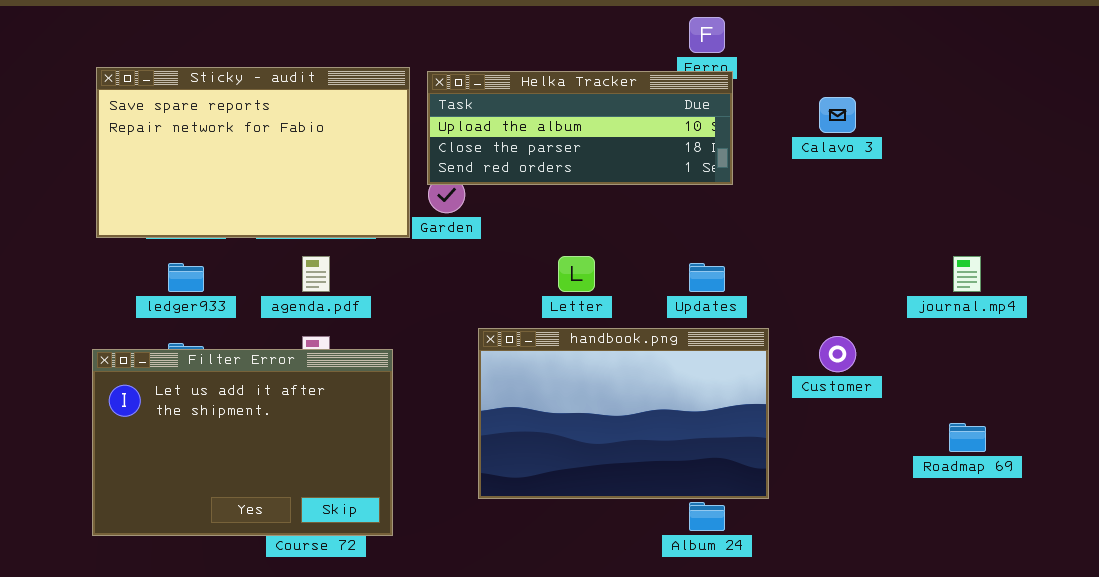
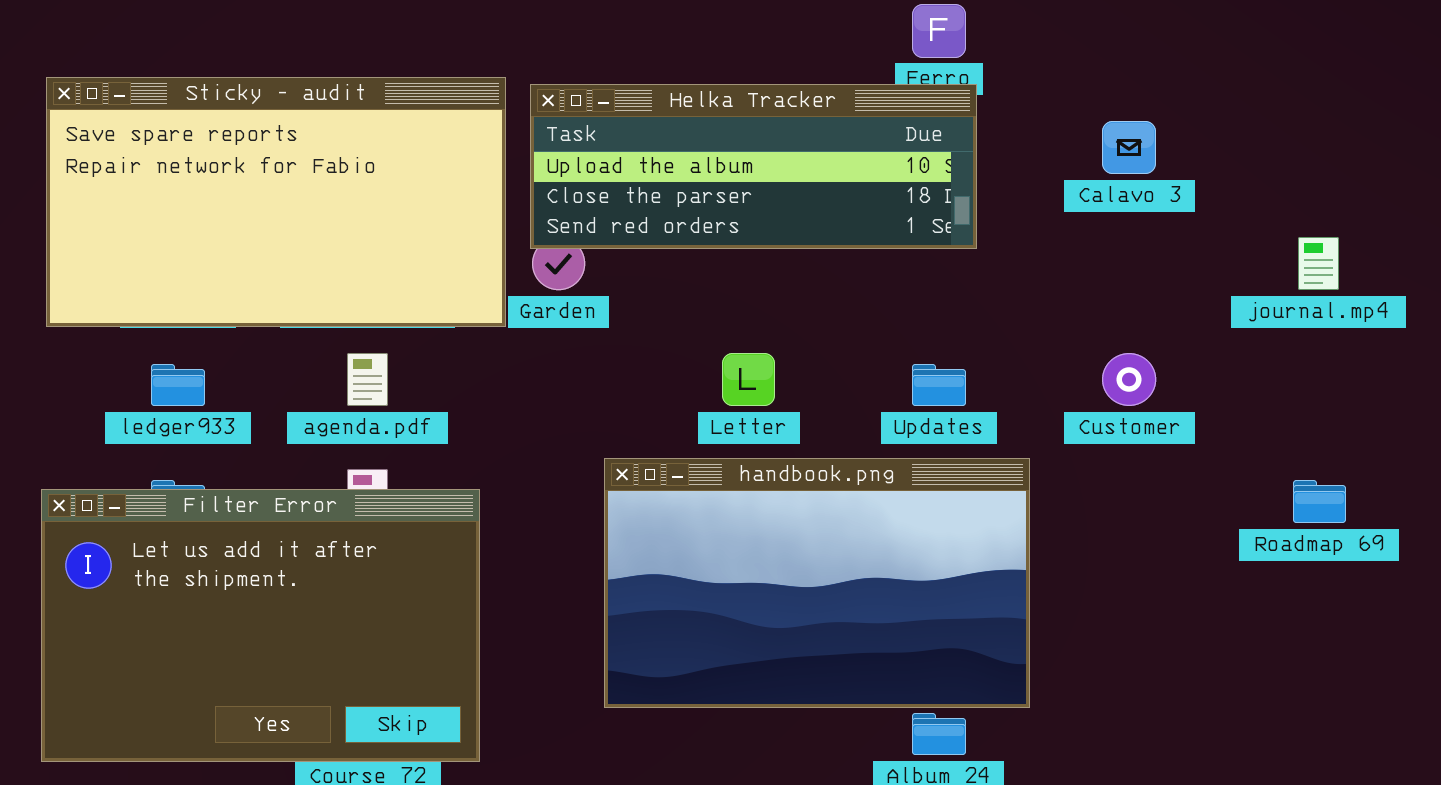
journal.mp4: [953,256,981,292] -> [1298,237,1339,290], moved
Customer: [819,336,856,372] -> [1102,353,1156,406], moved
Roadmap 69: [949,423,986,452] -> [1293,480,1346,523], moved

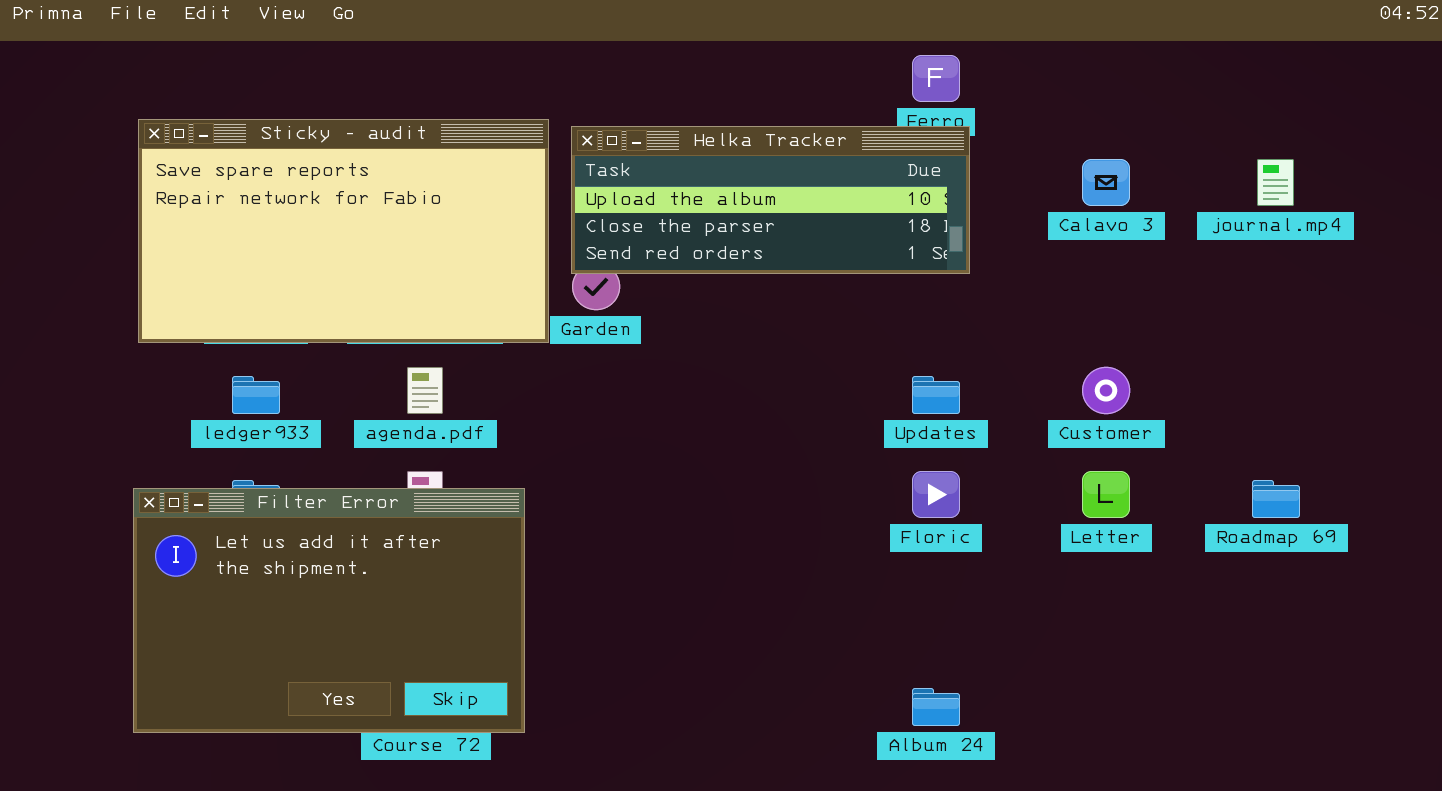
journal.mp4: [1298,237,1339,290] -> [1257,159,1294,206], moved
Letter: [722,353,775,406] -> [1082,471,1130,518], moved
handbook.png: [604,458,1030,708] -> none, closed

